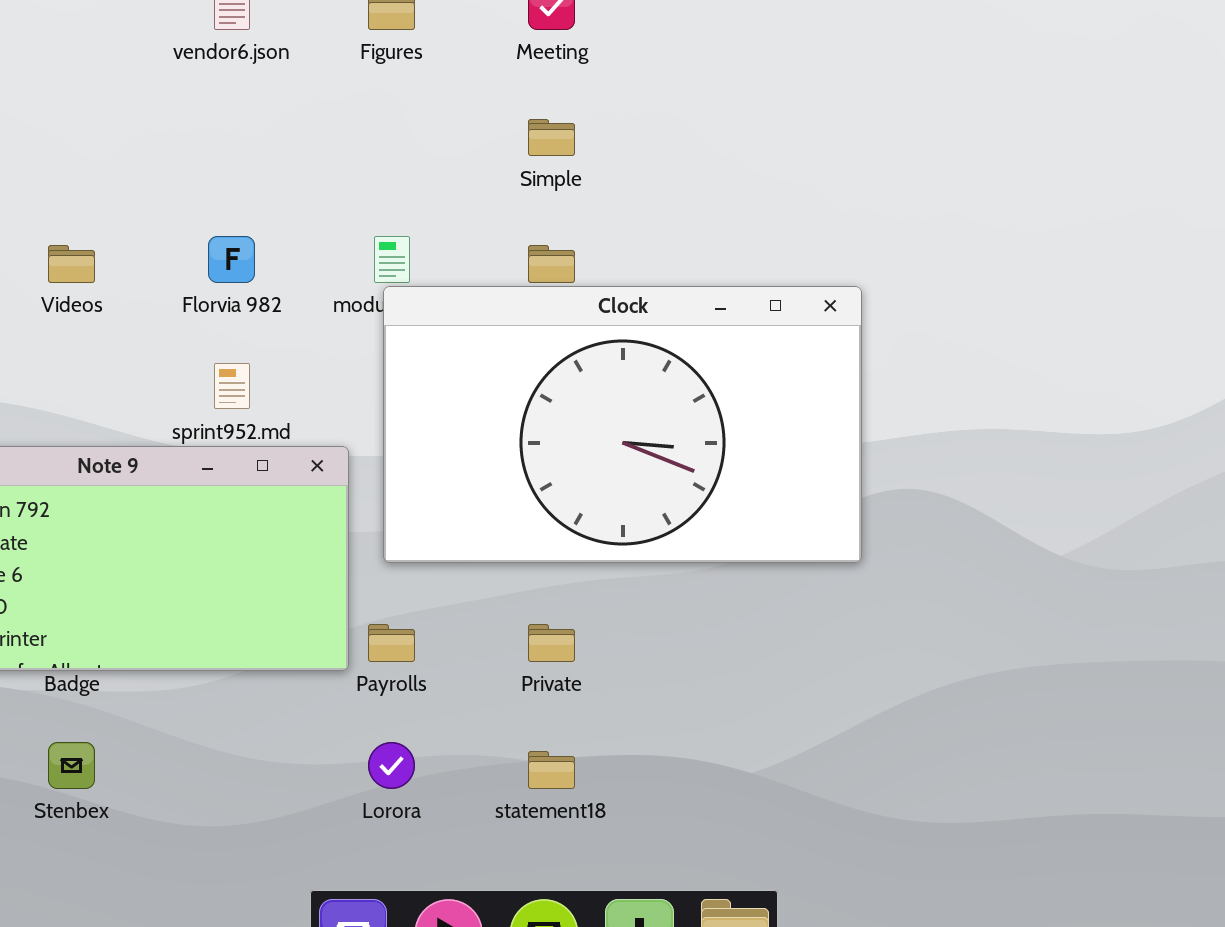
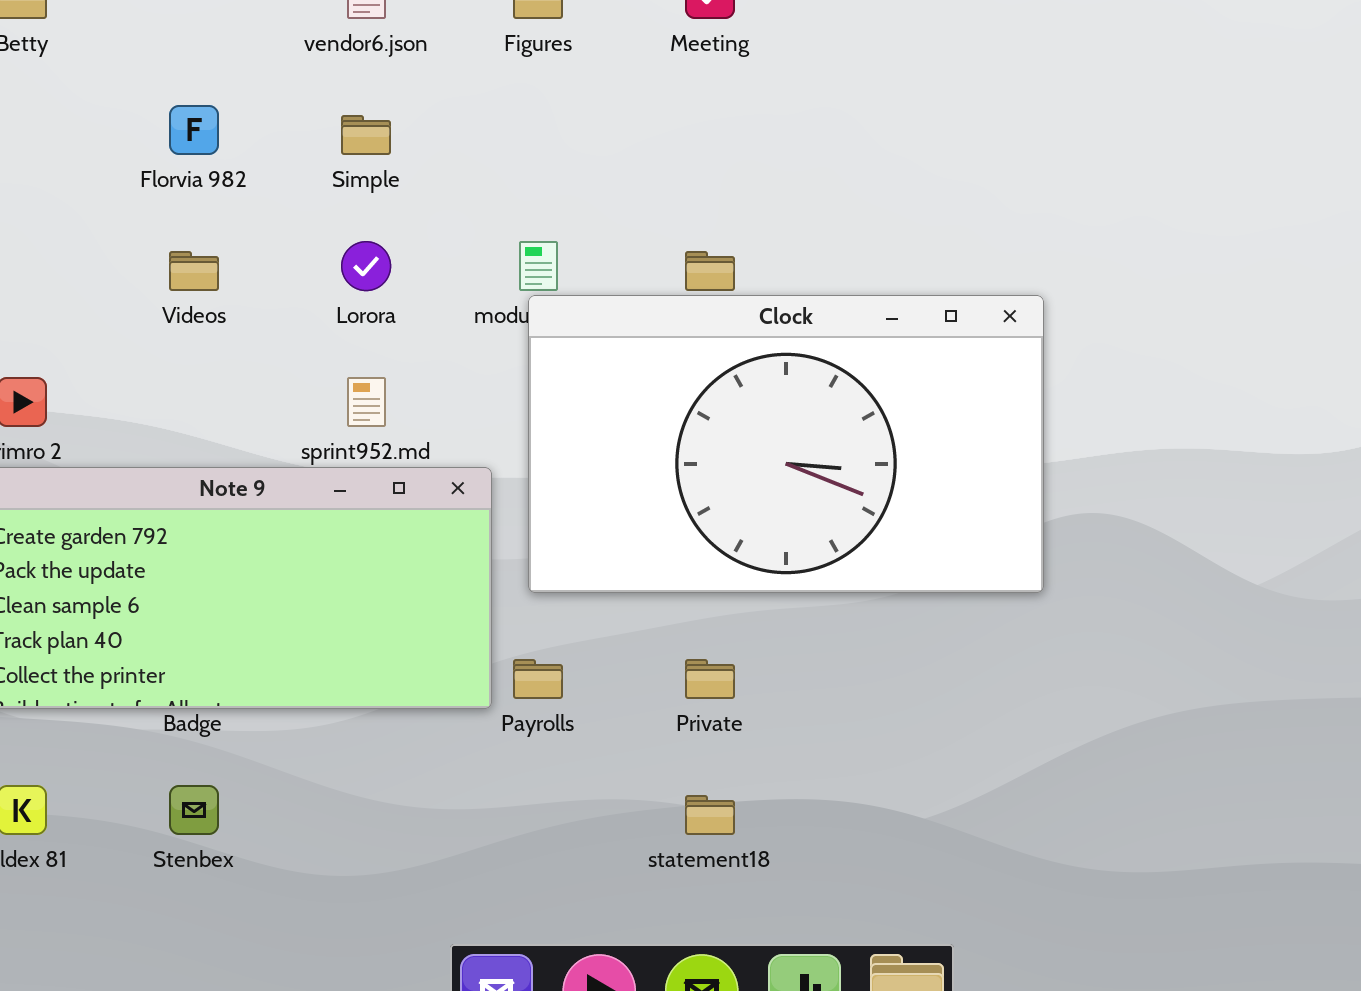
Simple: [528,119,575,156] -> [341,115,391,155], moved
Florvia 982: [208,236,255,283] -> [169,105,219,155], moved
Lorora: [368,742,415,789] -> [341,241,391,291], moved

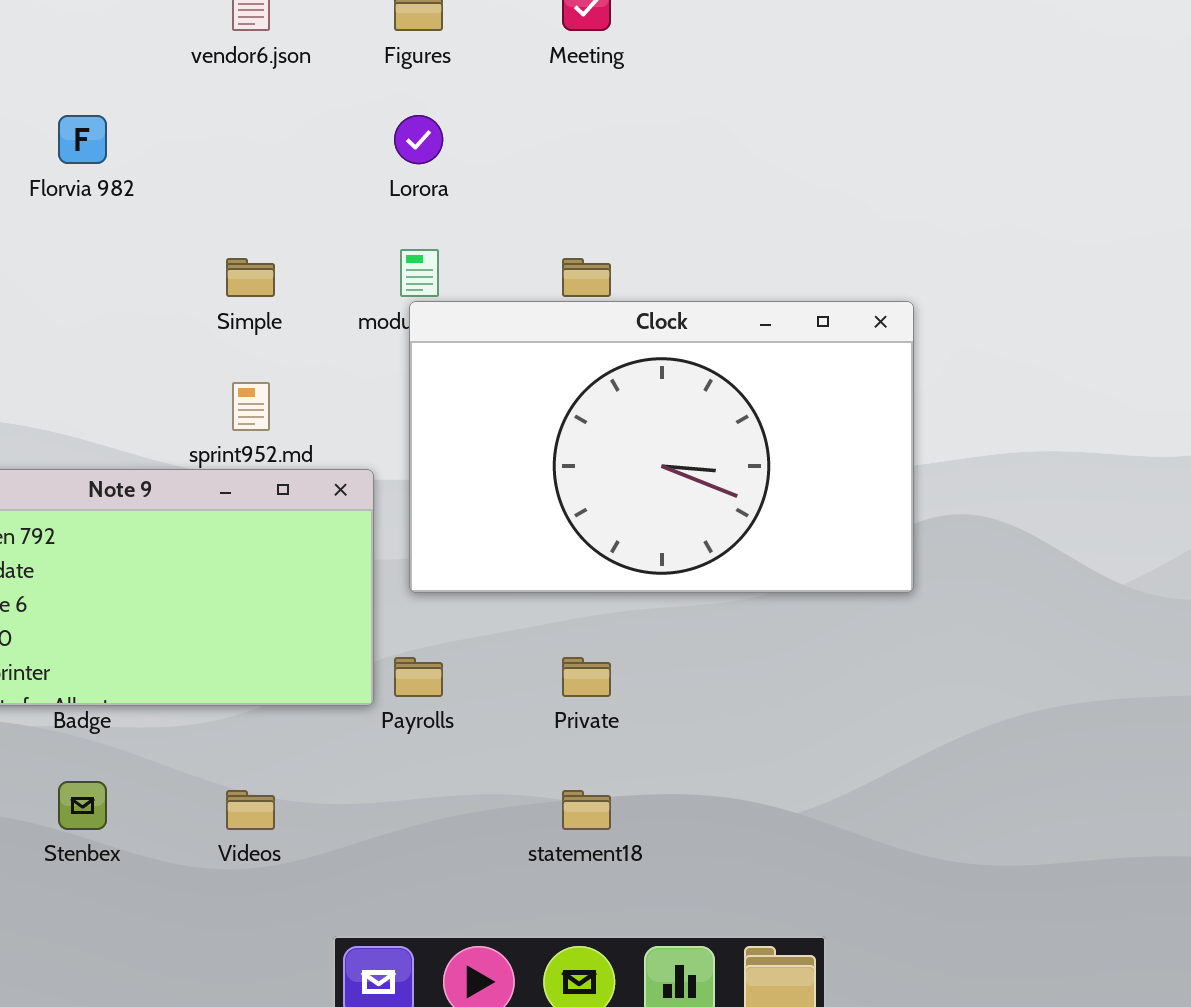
Simple: [341,115,391,155] -> [226,258,275,297], moved
Lorora: [341,241,391,291] -> [394,115,443,164], moved
Videos: [169,251,219,291] -> [226,790,275,830], moved

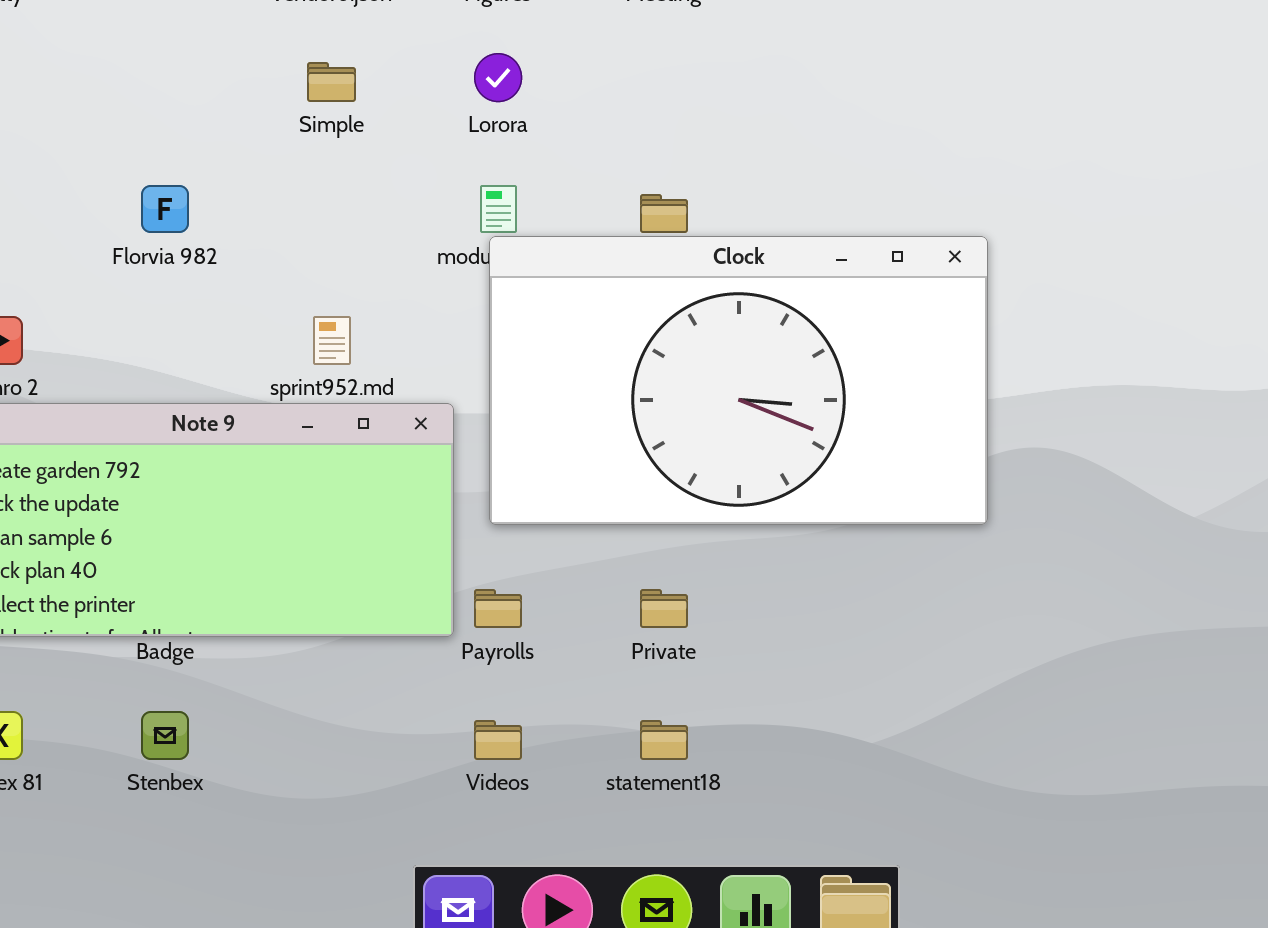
Florvia 982: [58,115,107,164] -> [141,185,189,233], moved
Simple: [226,258,275,297] -> [307,62,356,102], moved
Videos: [226,790,275,830] -> [474,720,522,760], moved

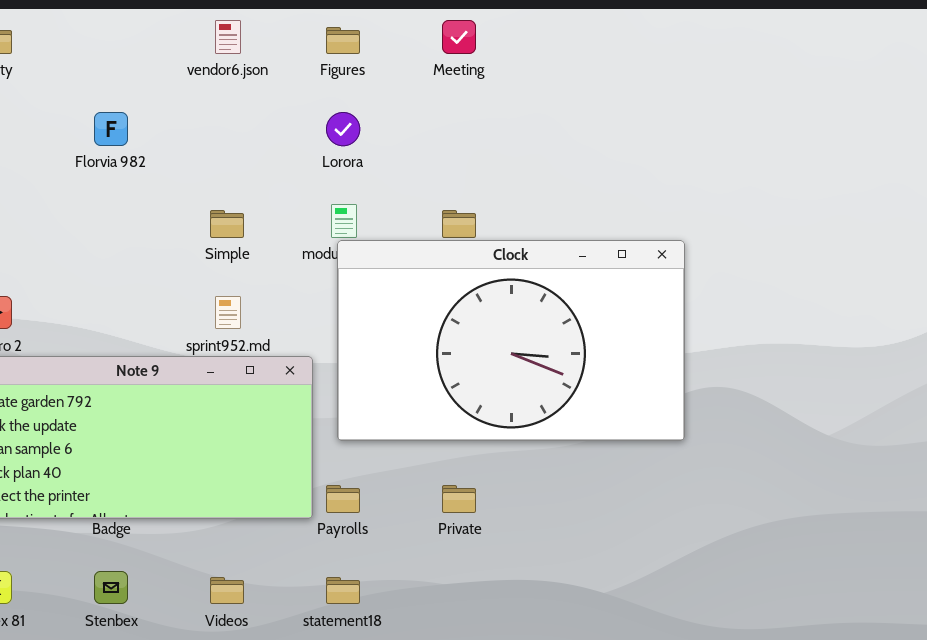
Simple: [307,62,356,102] -> [210,210,244,238], moved
Florvia 982: [141,185,189,233] -> [94,112,128,146], moved
Videos: [474,720,522,760] -> [210,577,244,604], moved
statement18: [640,720,688,760] -> [326,577,360,604], moved

